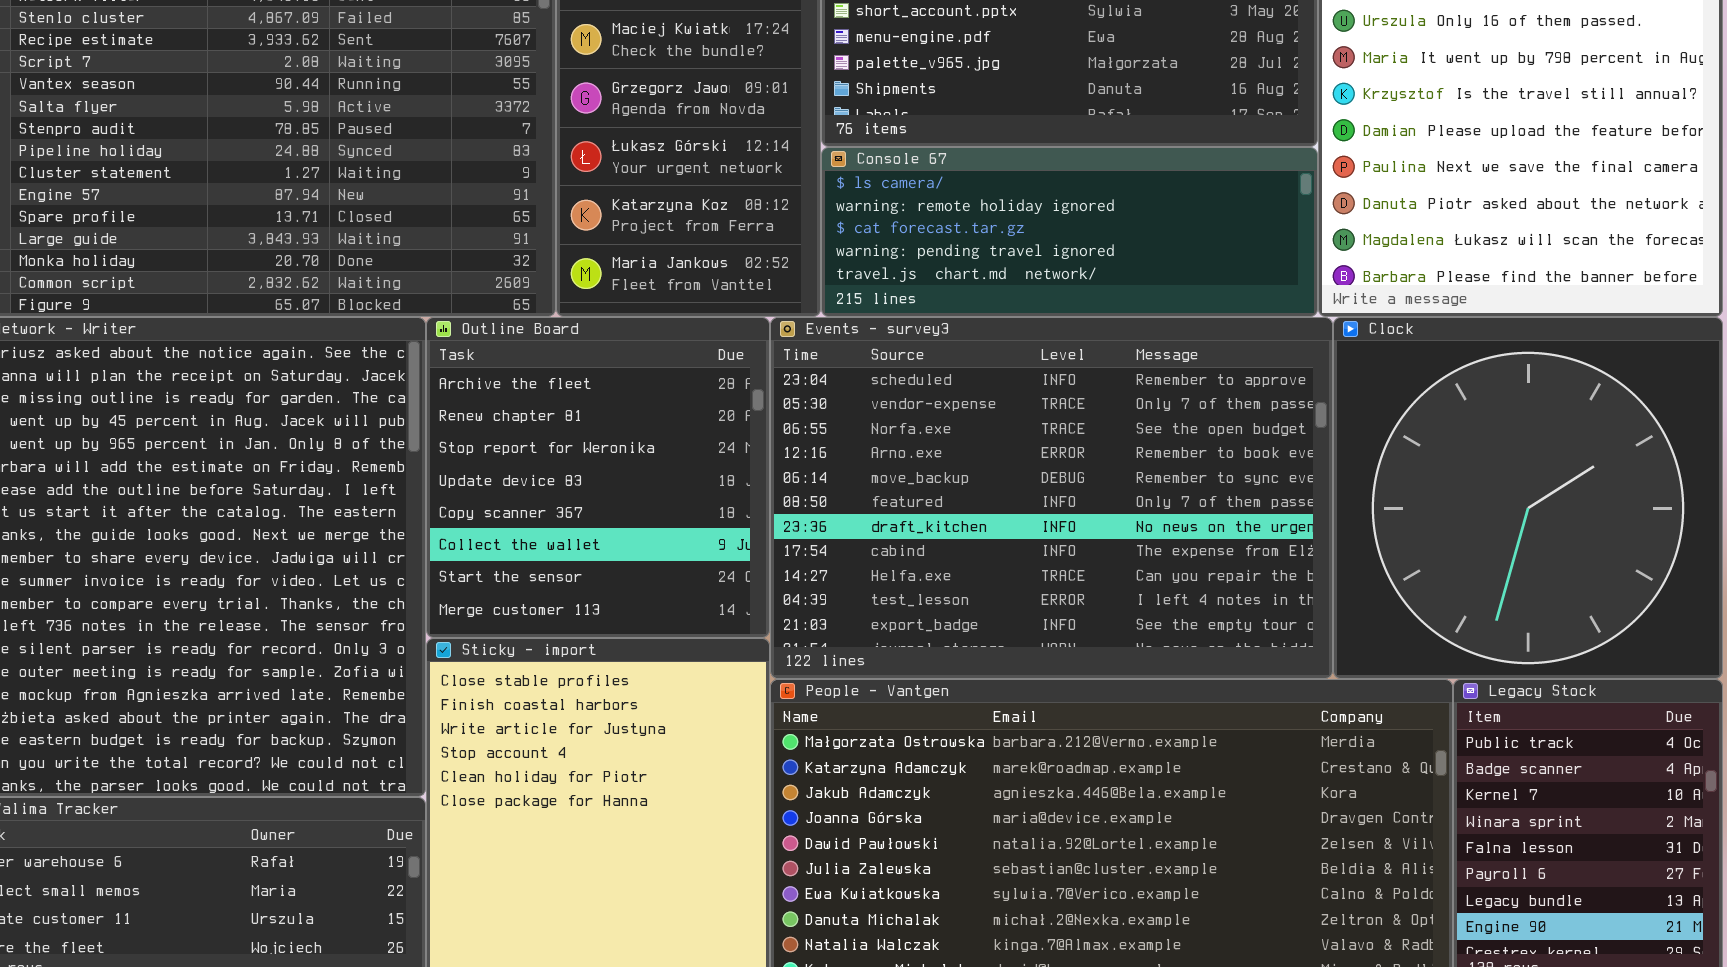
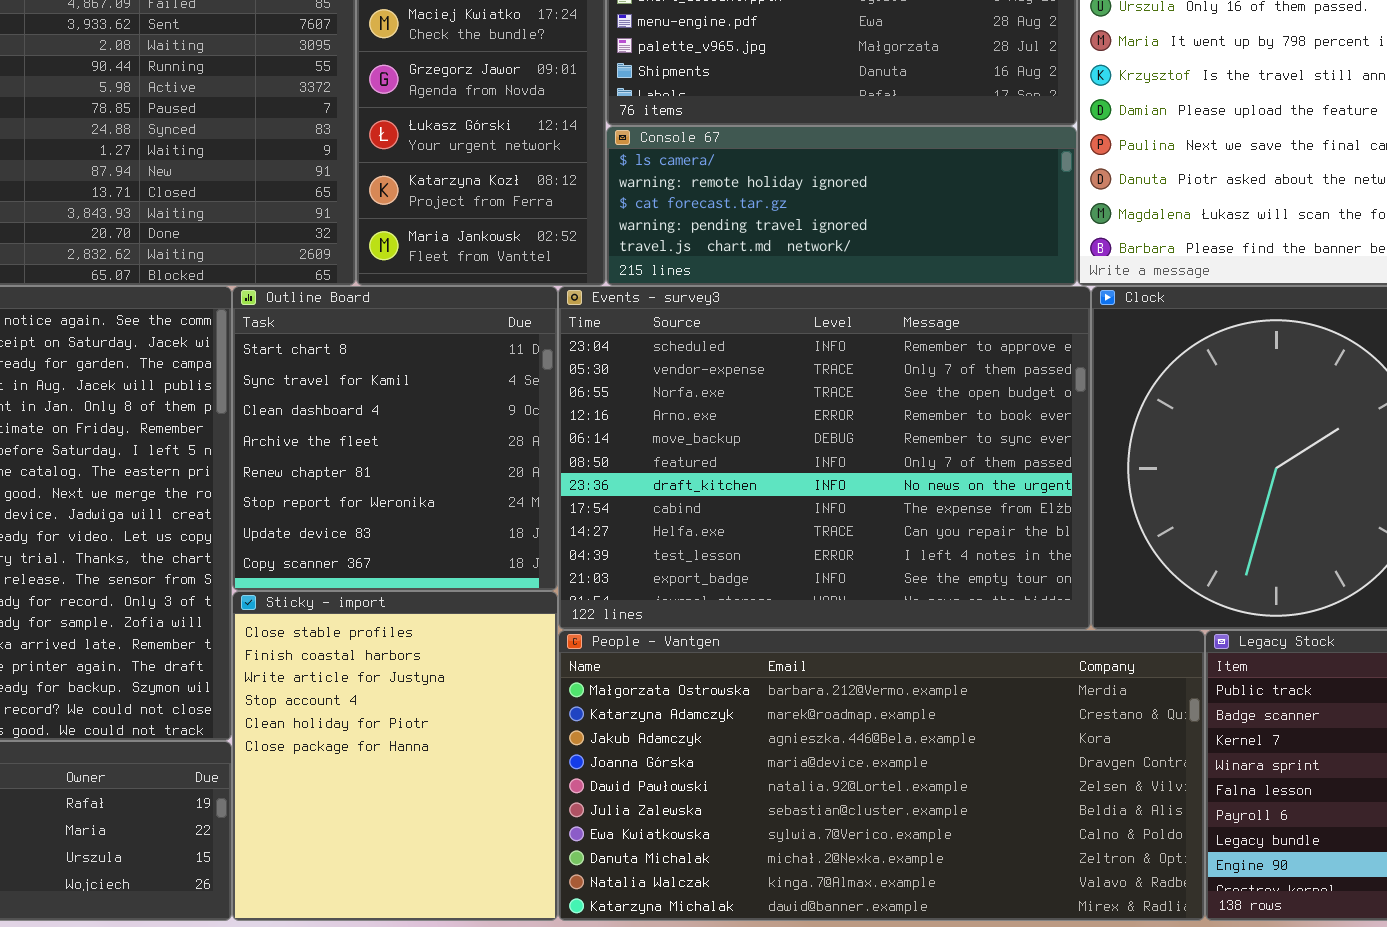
Outline Board: [426,317,770,638] -> [232,286,558,591], scrolled up 3 rows

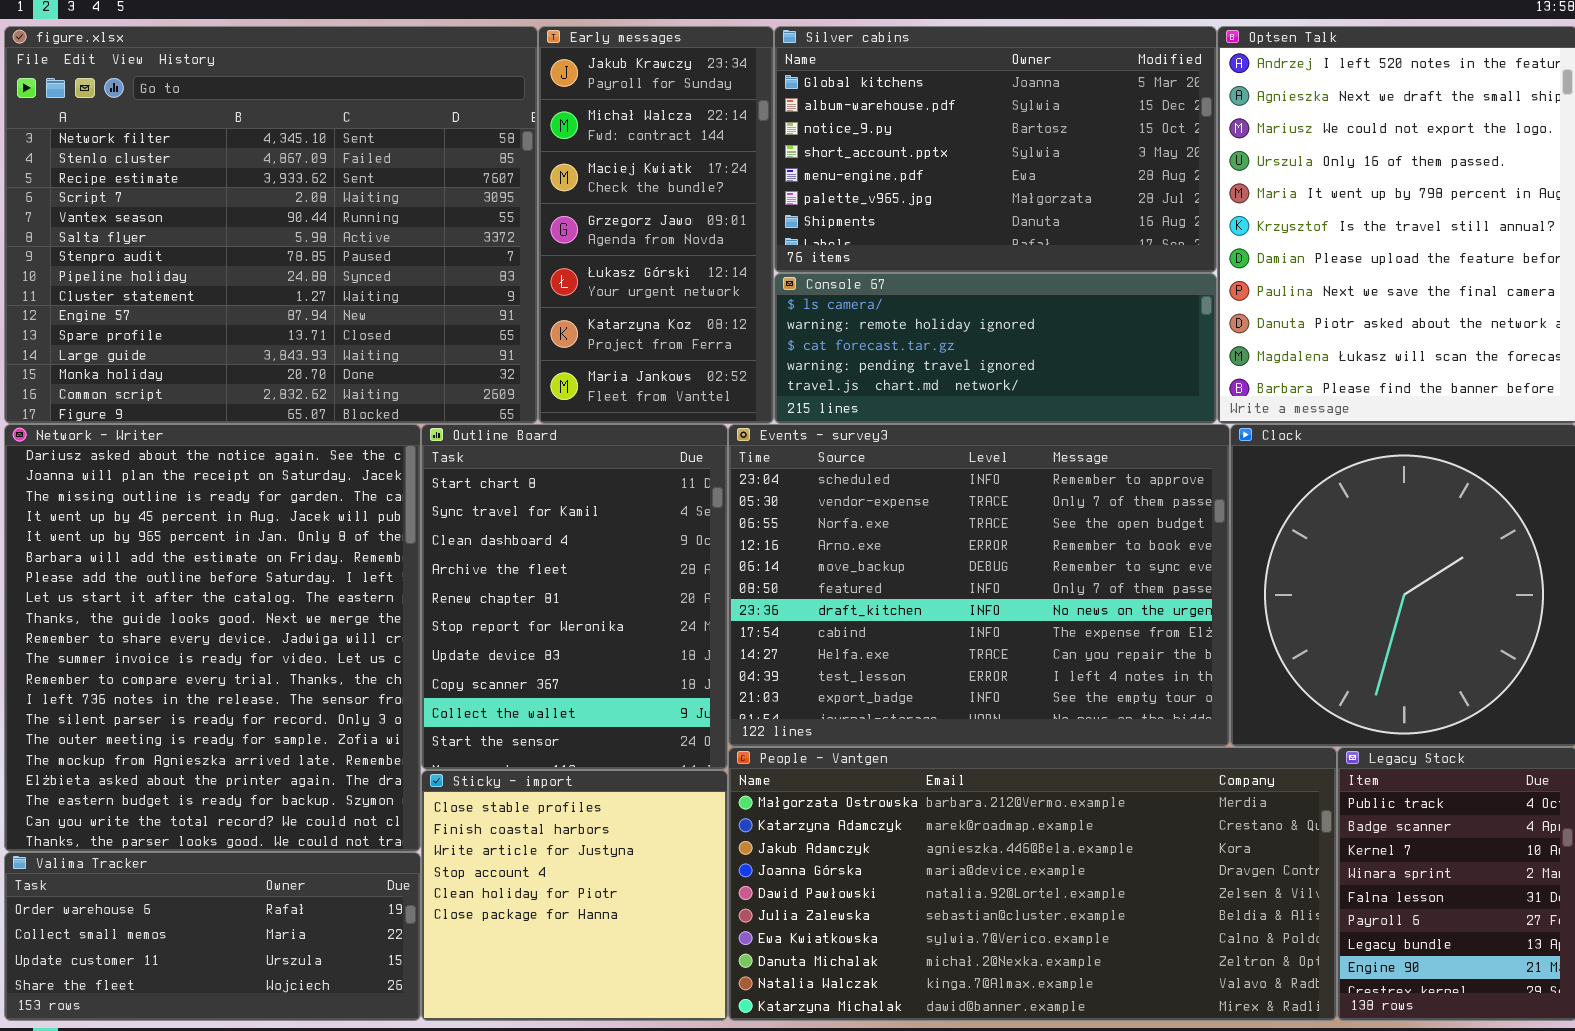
Outline Board: [232,286,558,591] -> [421,424,728,770], resized
Sticky - import: [232,591,558,921] -> [421,770,728,1021], resized

